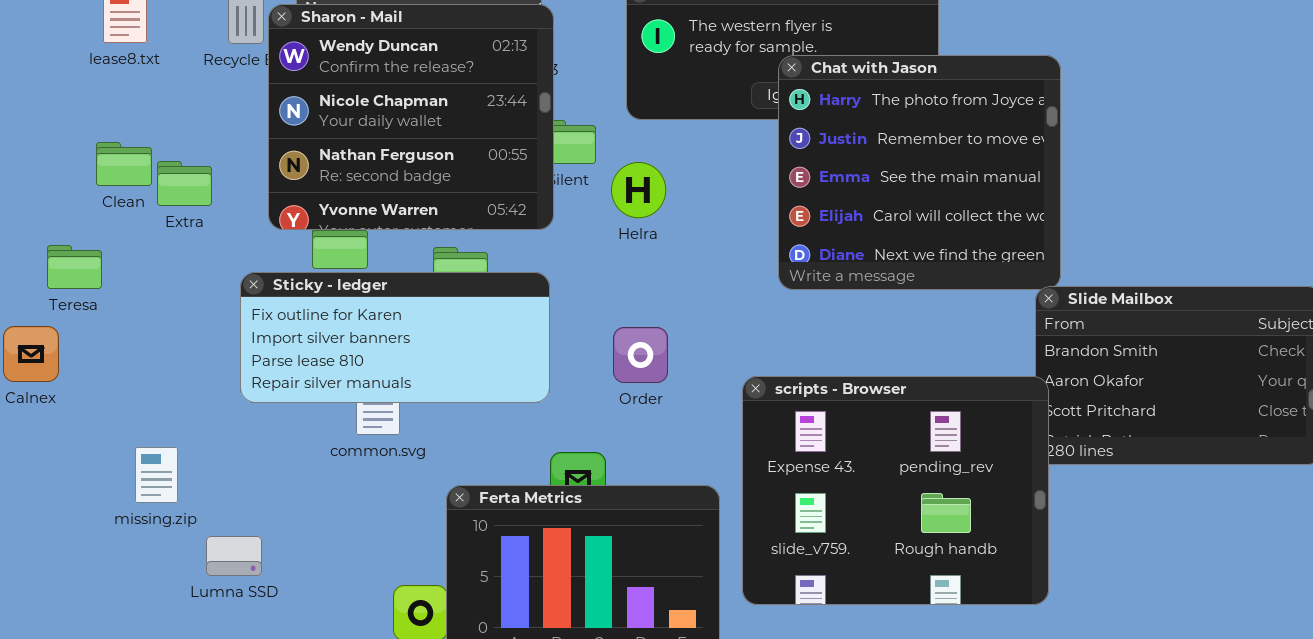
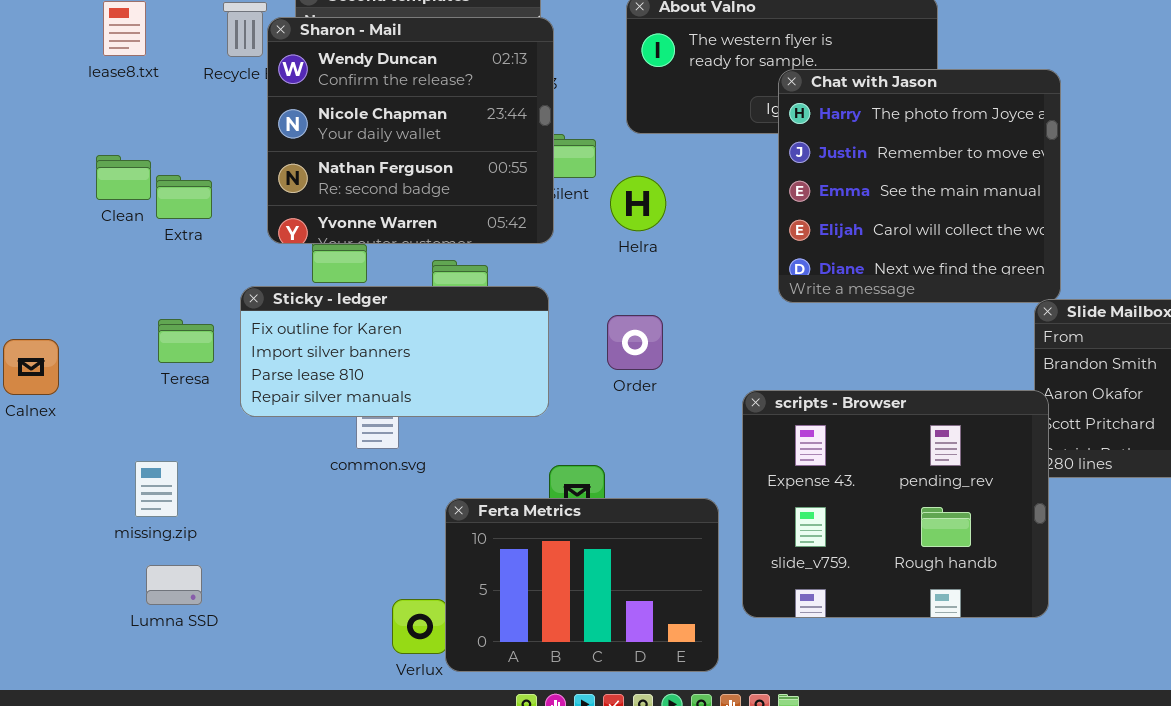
Teresa: [47,245,102,289] -> [158,319,214,363], moved
Order: [613,327,668,383] -> [607,315,663,370], moved
Lumna SSD: [206,536,262,576] -> [146,565,202,605], moved

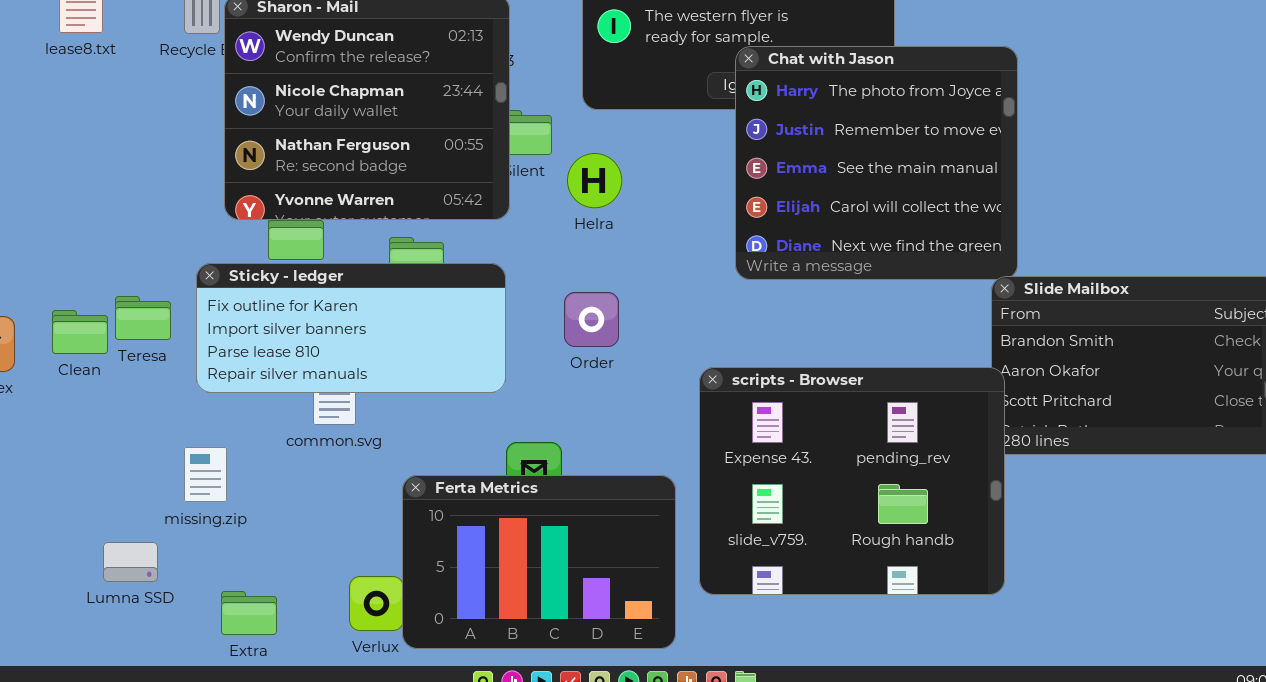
Clean: [96,155,151,200] -> [52,310,108,354], moved
Extra: [156,175,212,219] -> [221,591,277,635], moved
missing.zip: [135,461,178,517] -> [184,447,227,502], moved

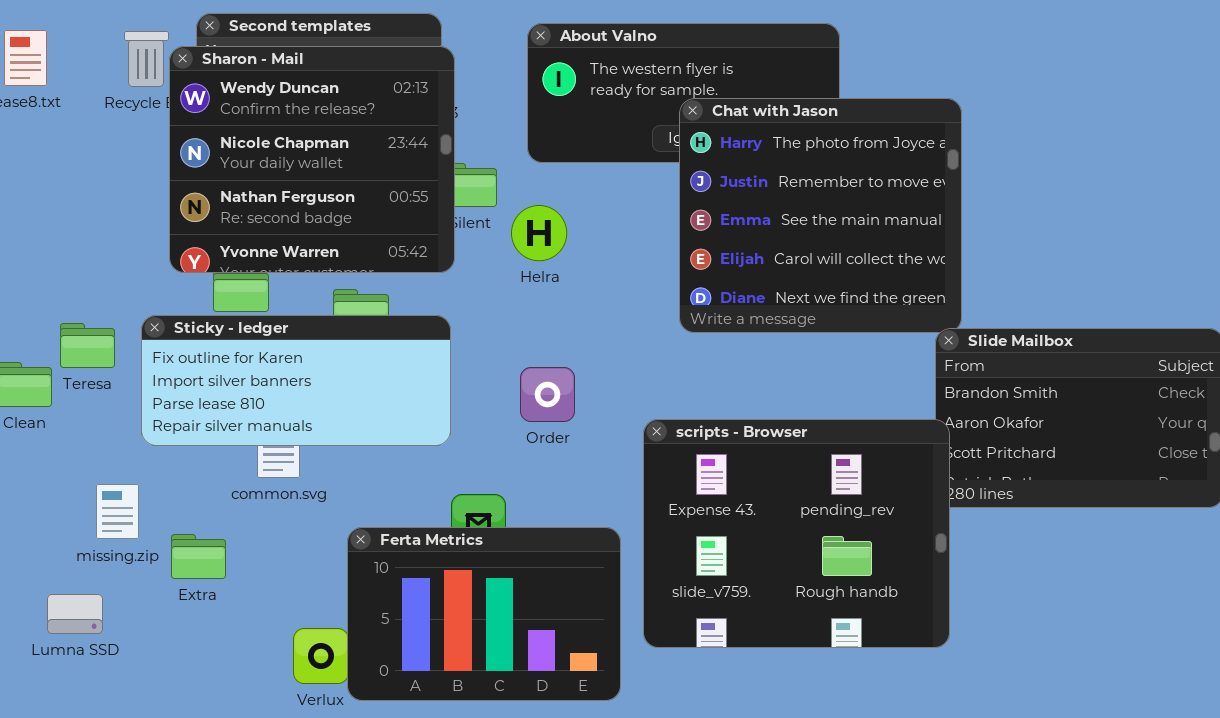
Order: [564,292,619,347] -> [520,367,575,422], moved
Teresa: [115,296,171,340] -> [60,323,115,368], moved
missing.zip: [184,447,227,502] -> [96,484,139,539], moved
Extra: [221,591,277,635] -> [171,534,226,579], moved

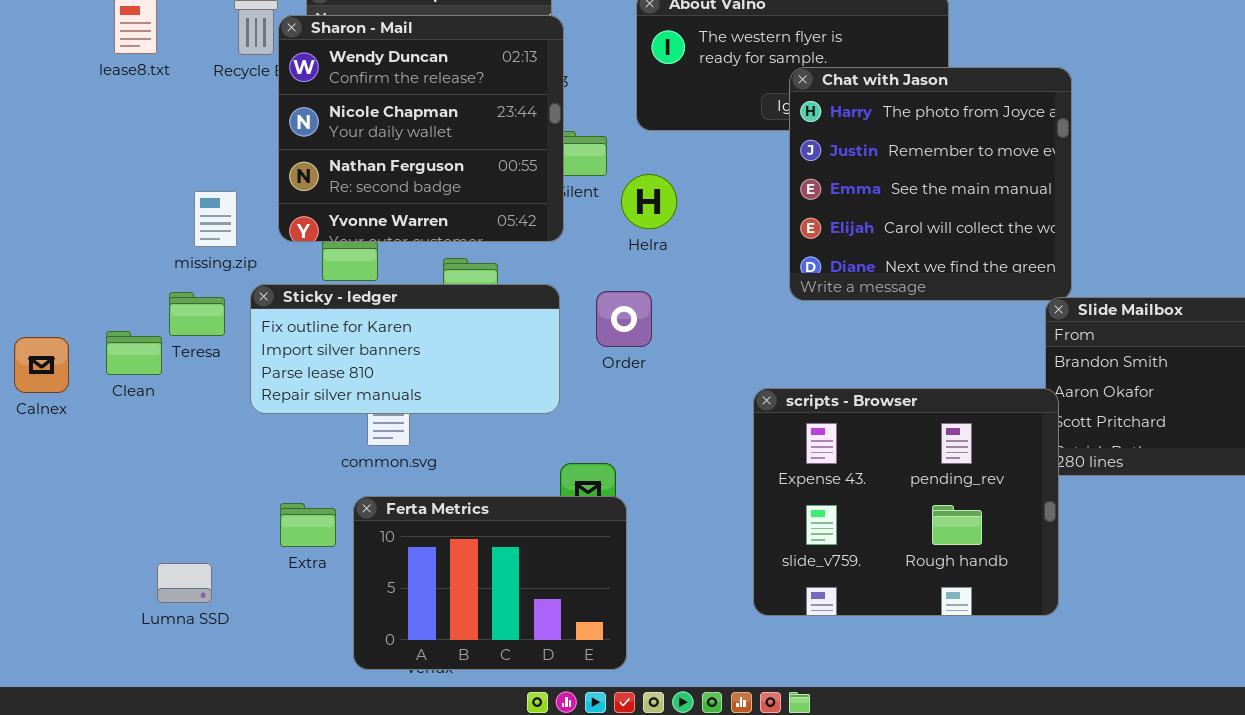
Order: [520,367,575,422] -> [596,291,652,347], moved
missing.zip: [96,484,139,539] -> [194,191,237,247], moved
Ferta Metrics: [347,527,621,701] -> [353,496,627,670], moved

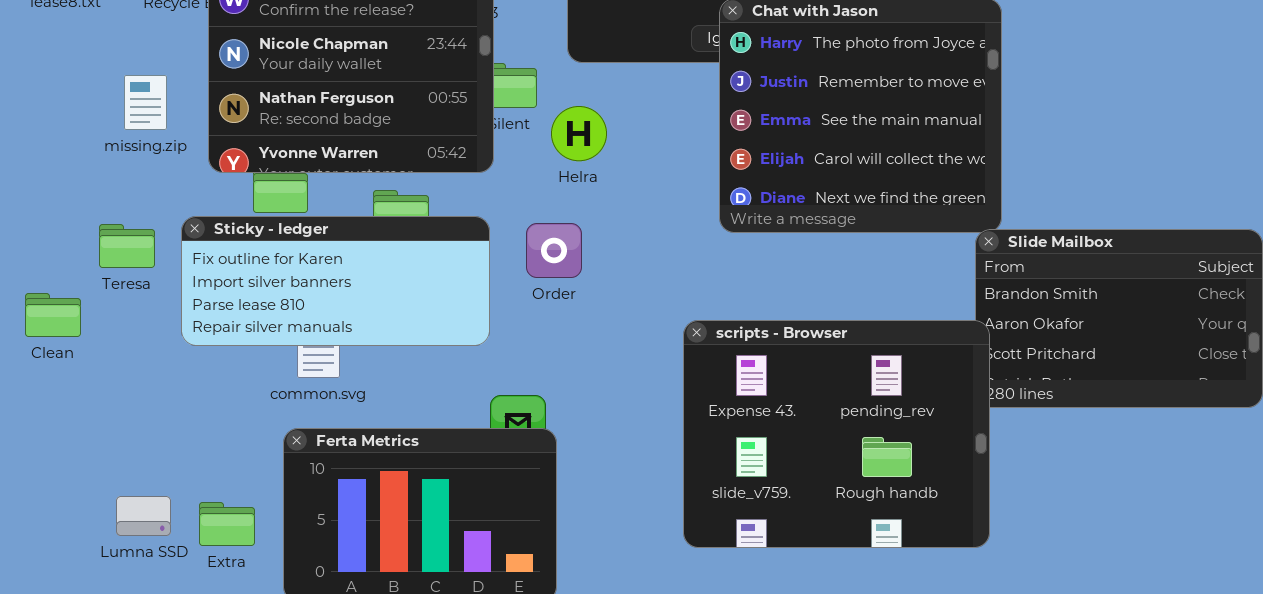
missing.zip: [194,191,237,247] -> [124,75,167,130], moved
Clean: [106,331,162,375] -> [25,293,81,337], moved
Extra: [280,503,336,547] -> [199,502,255,546], moved
Lumna SSD: [157,563,212,603] -> [116,496,171,536], moved

